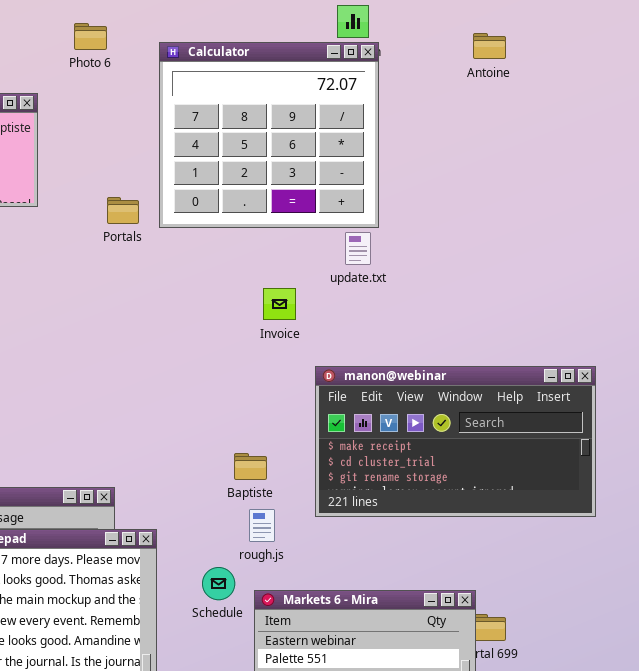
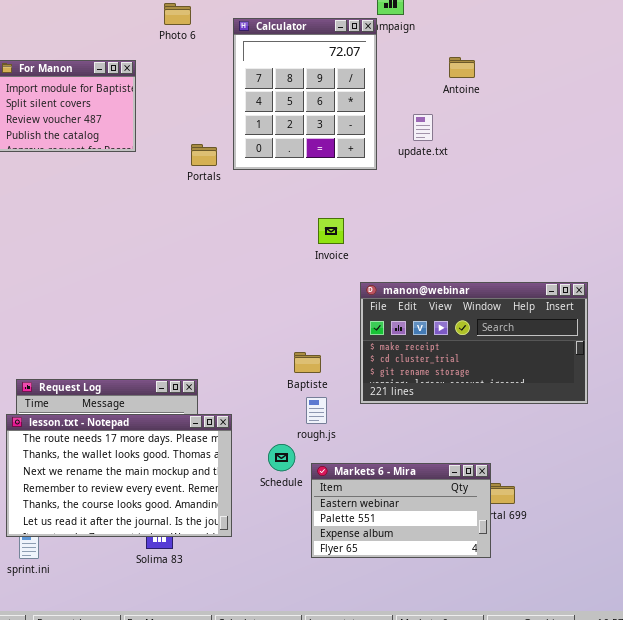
Antoine: [473,33,506,59] -> [449,57,475,78], moved
Calculator: [159,42,379,228] -> [233,18,377,170], resized
update.txt: [345,232,371,265] -> [413,114,433,141], moved

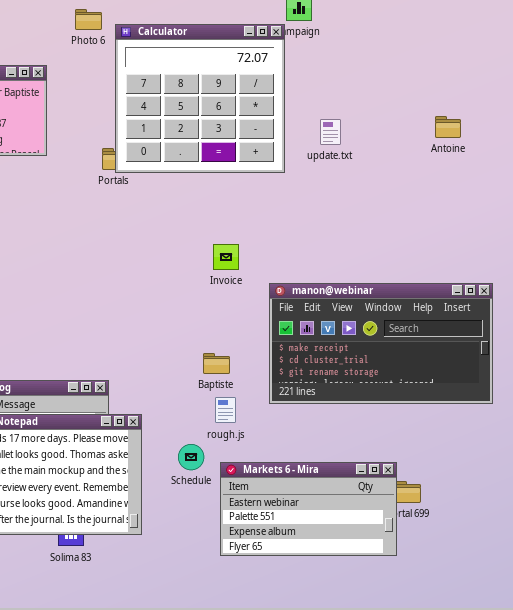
Calculator: [233,18,377,170] -> [115,24,285,173], resized
Antoine: [449,57,475,78] -> [435,116,461,138], moved
Invoice: [318,218,344,244] -> [213,244,239,270], moved

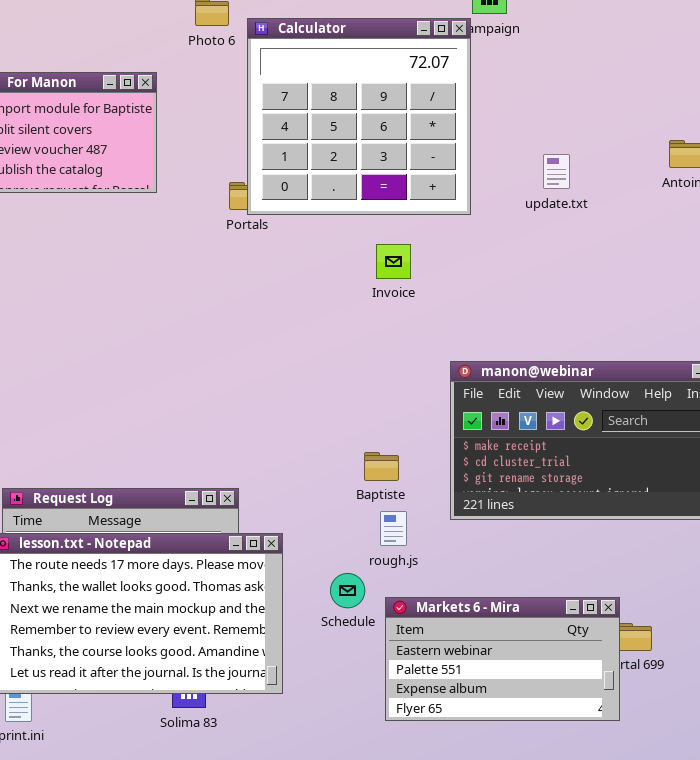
update.txt: [320,119,341,145] -> [543,154,570,189], moved
Invoice: [213,244,239,270] -> [376,244,411,279], moved

